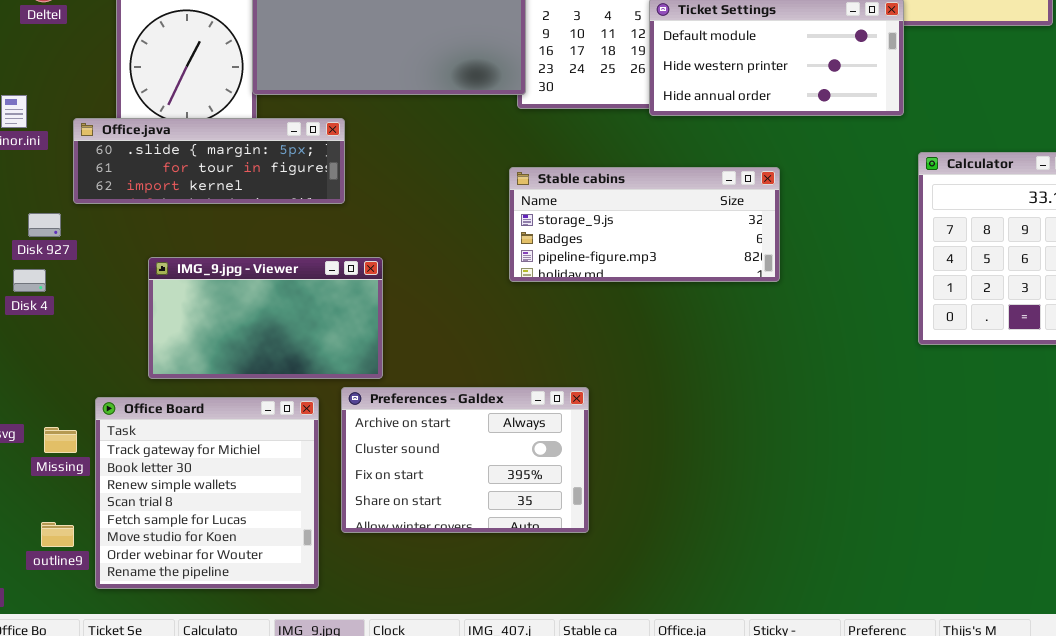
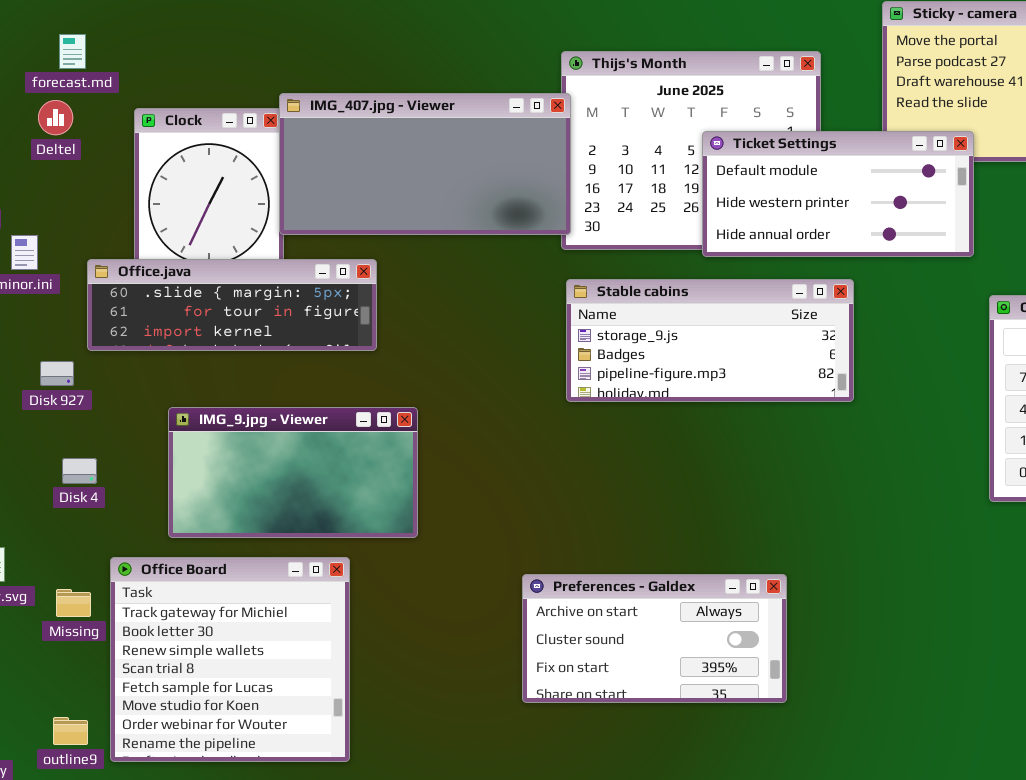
Stable cabins: [509,167,780,282] -> [566,279,854,402], moved
Disk 4: [13,269,46,292] -> [62,458,97,484], moved
Preferences - Galdex: [341,387,589,533] -> [522,574,787,703], moved, resized
outline9: [41,522,74,547] -> [53,717,88,745], moved

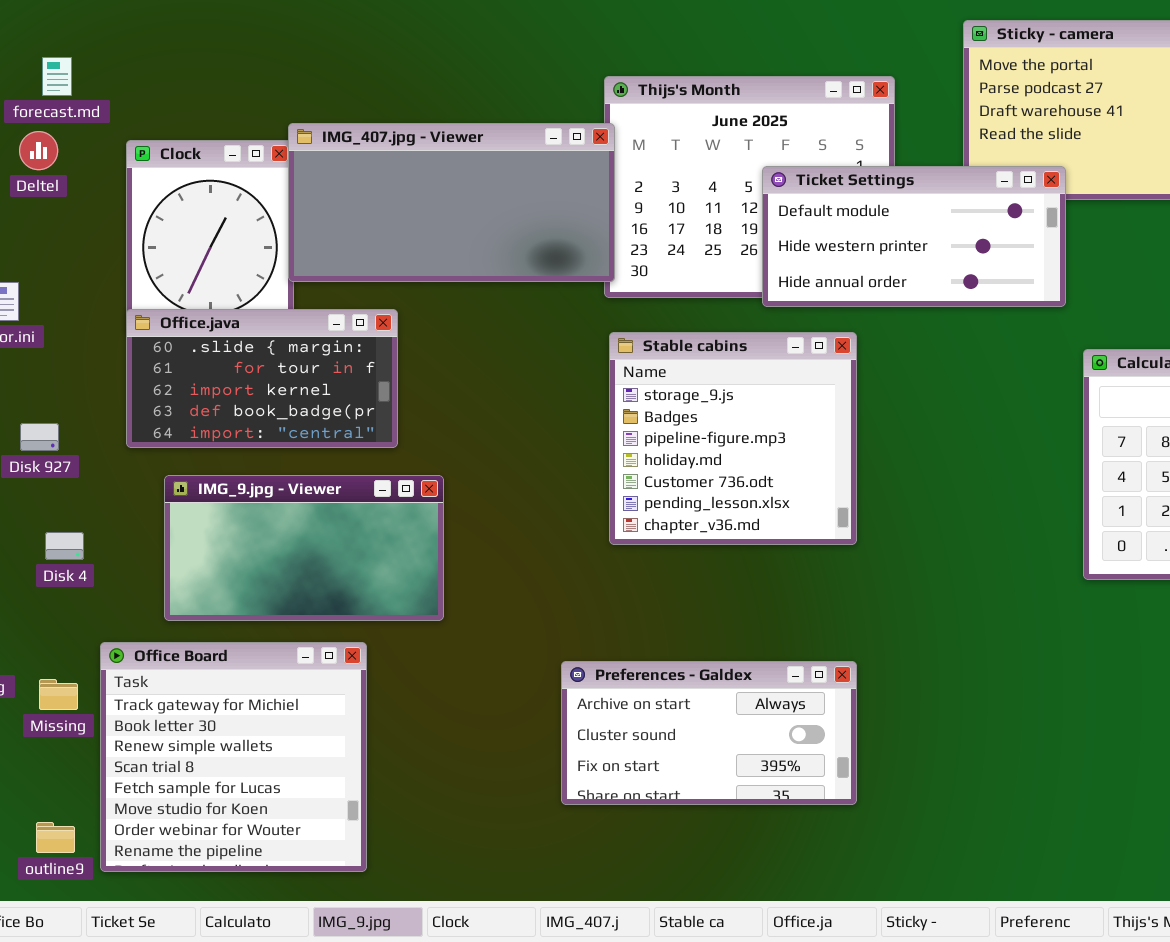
Office.java: [87,259,377,351] -> [126,309,398,448], resized
Stable cabins: [566,279,854,402] -> [609,332,857,545], resized

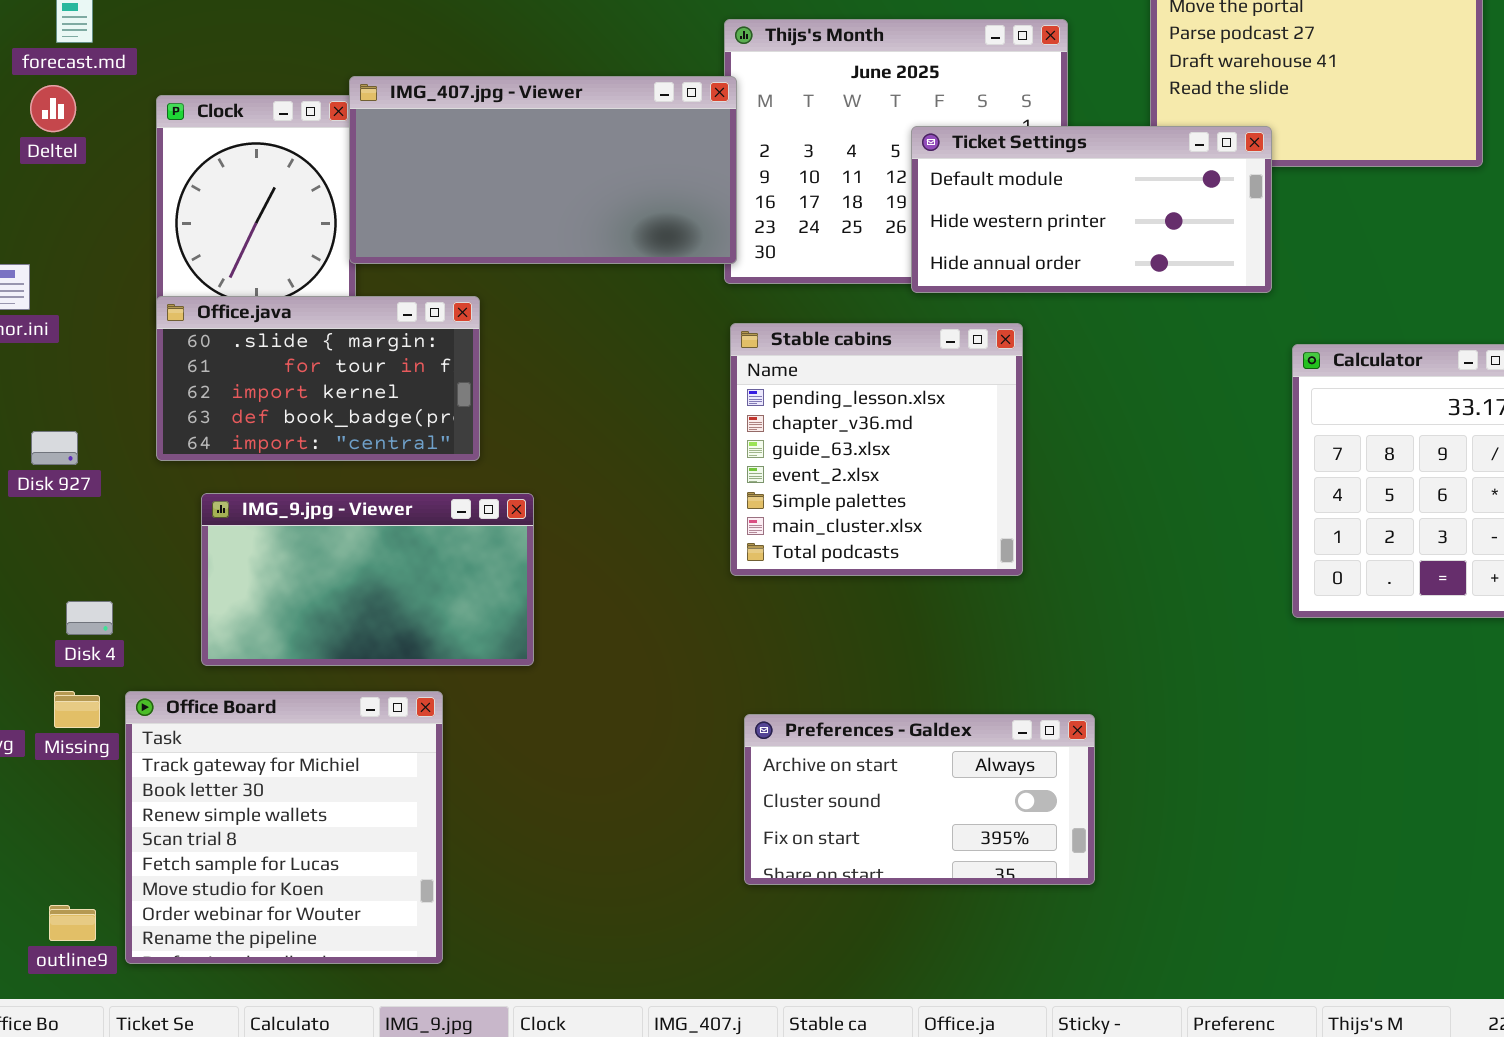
Stable cabins: [609,332,857,545] -> [730,323,1023,576], scrolled down 5 rows
Disk 4: [45,532,84,560] -> [66,601,113,635], moved
Preferences - Galdex: [561,661,857,805] -> [744,714,1095,885], moved
Missing: [39,679,78,710] -> [54,691,100,728], moved

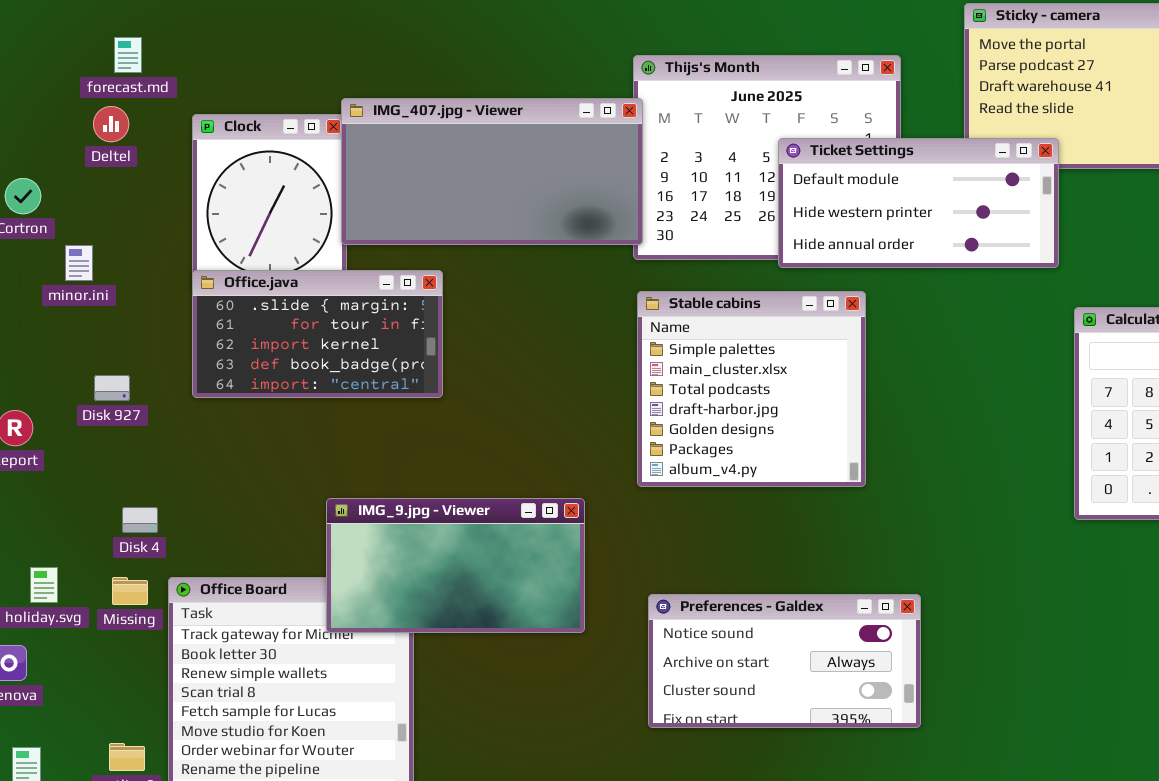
Stable cabins: [730,323,1023,576] -> [637,291,866,487], scrolled down 4 rows
IMG_9.jpg - Viewer: [201,493,534,666] -> [326,498,585,633], moved
Preferences - Galdex: [744,714,1095,885] -> [648,594,921,728], scrolled up 1 row

